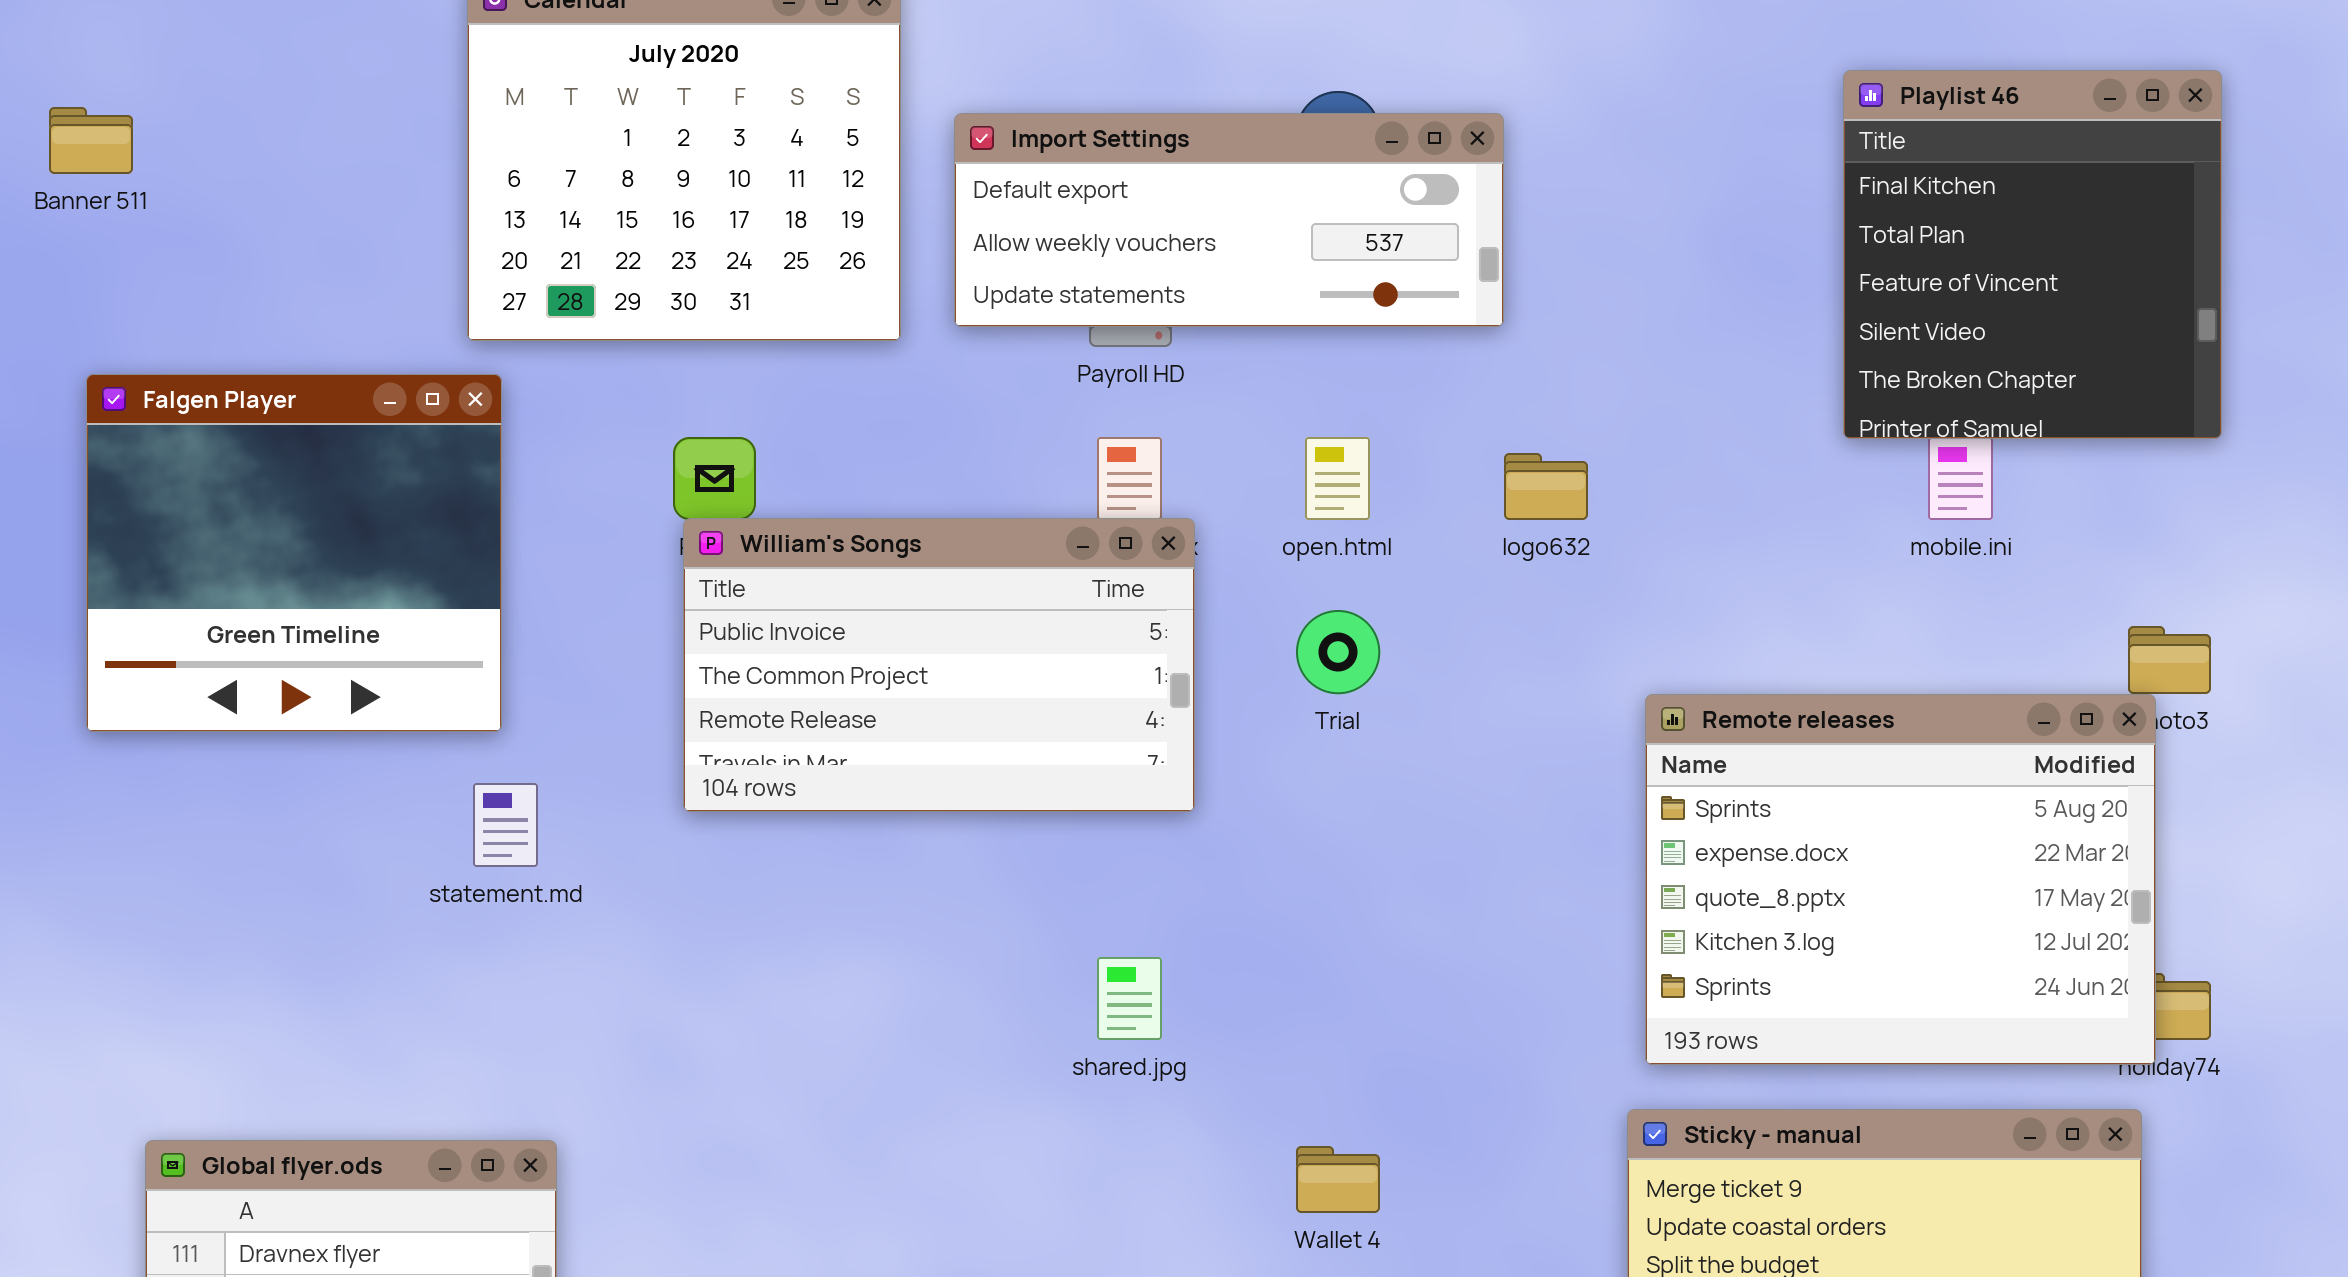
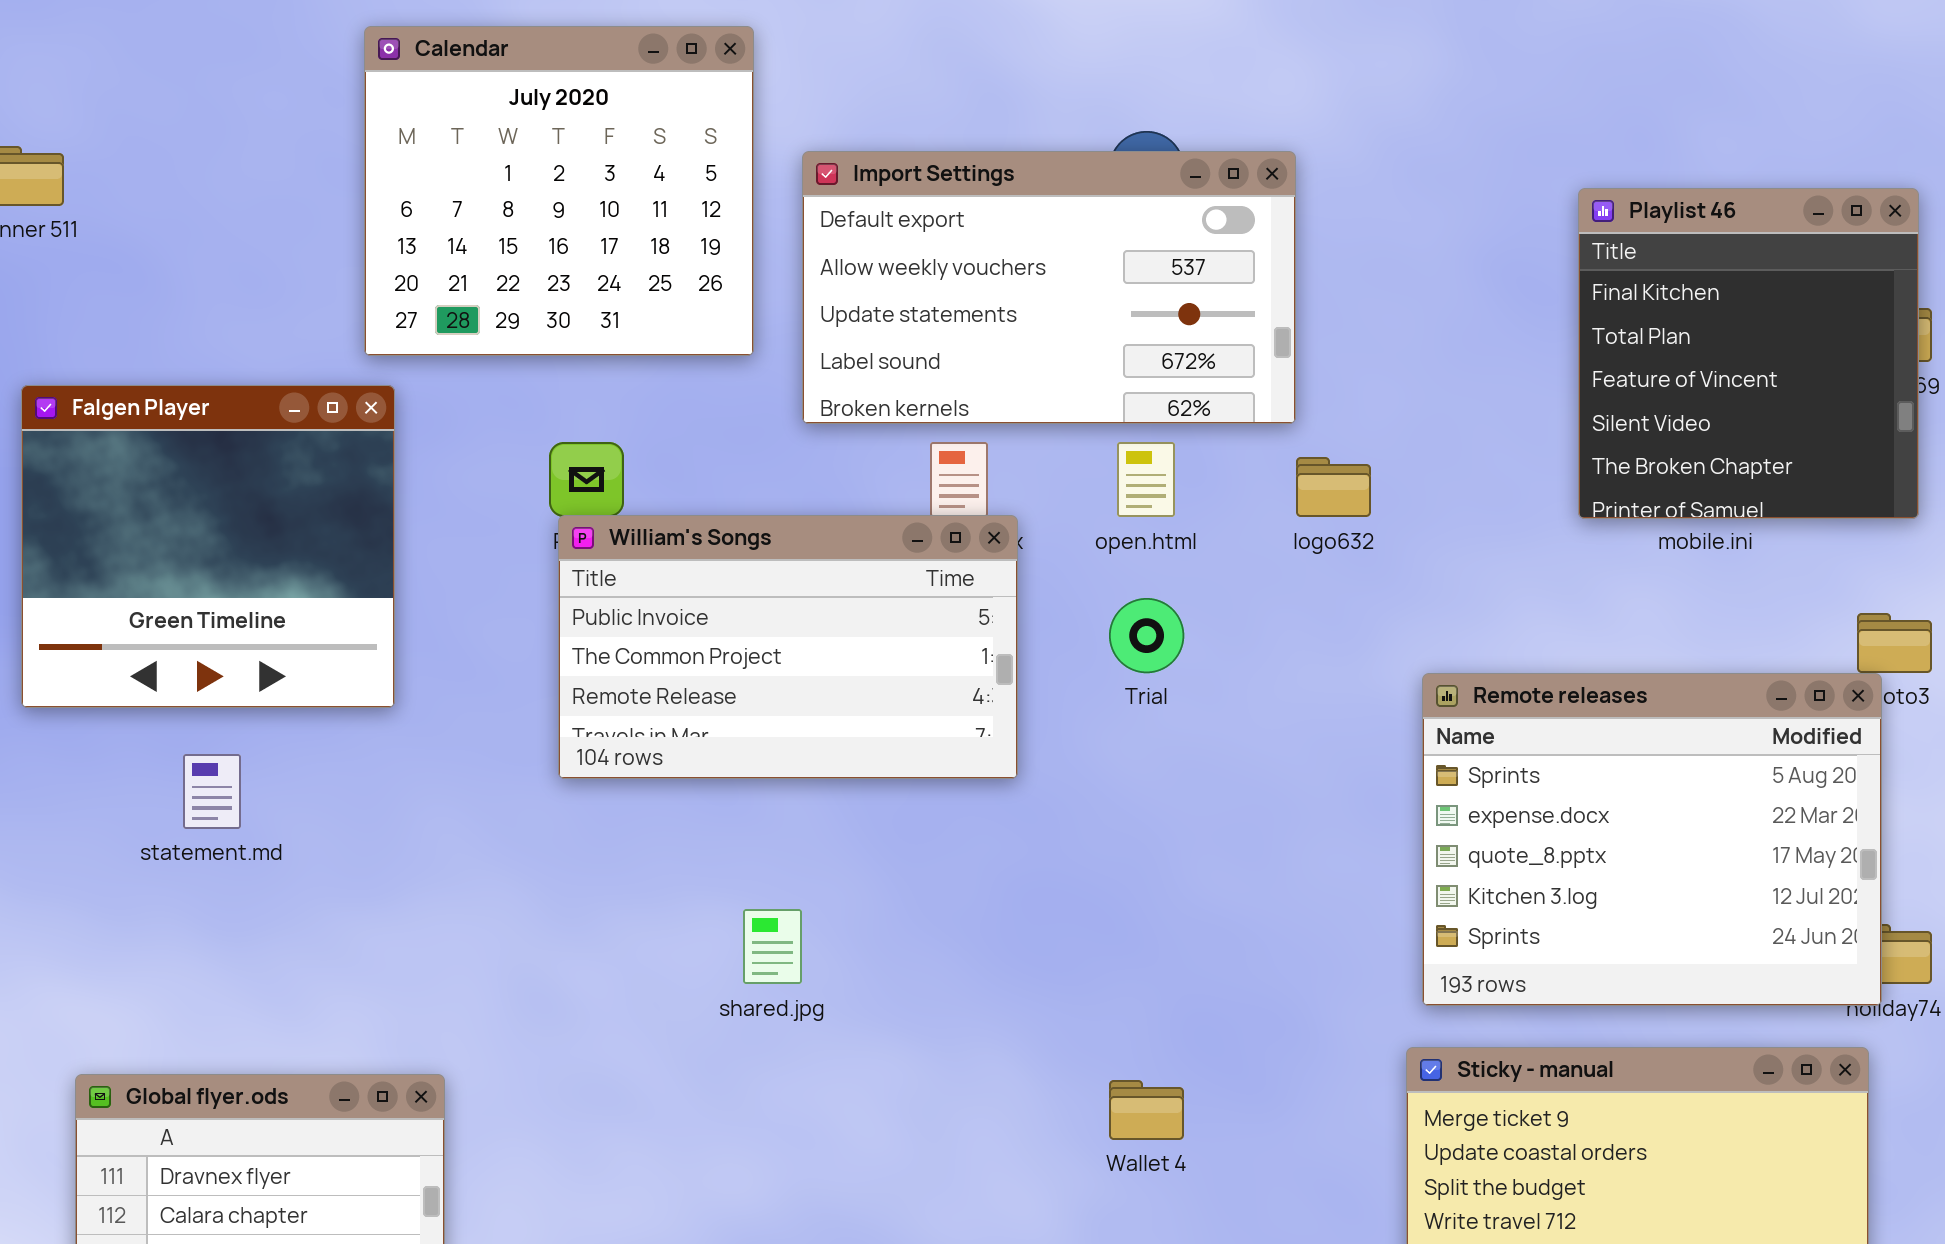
Playlist 46: [1843,70,2222,439] -> [1578,188,1919,519], moved
Import Settings: [954,113,1504,327] -> [802,151,1296,424], resized
statement.md: [473,783,538,867] -> [183,754,241,829], moved
shared.jpg: [1097,957,1162,1040] -> [743,909,802,984], moved

